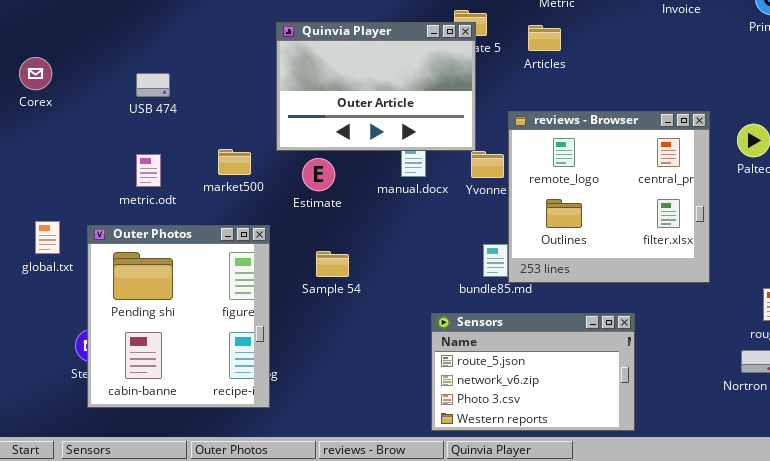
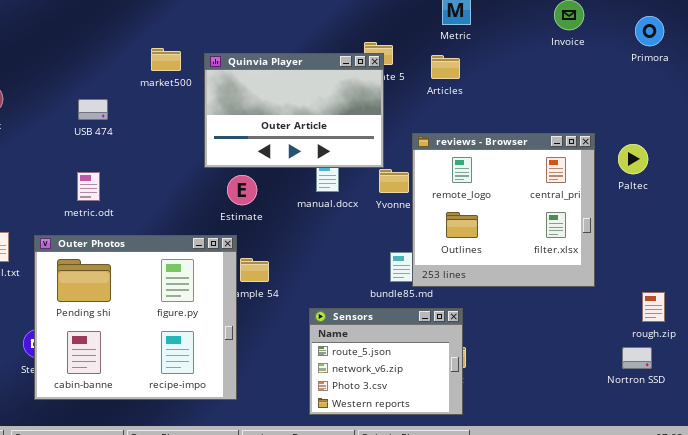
market500: [218,149,251,175] -> [151,48,181,71], moved
Outer Photos: [87,225,270,408] -> [34,235,237,400], resized
Sensors: [431,313,635,431] -> [309,308,463,415], moved, resized

